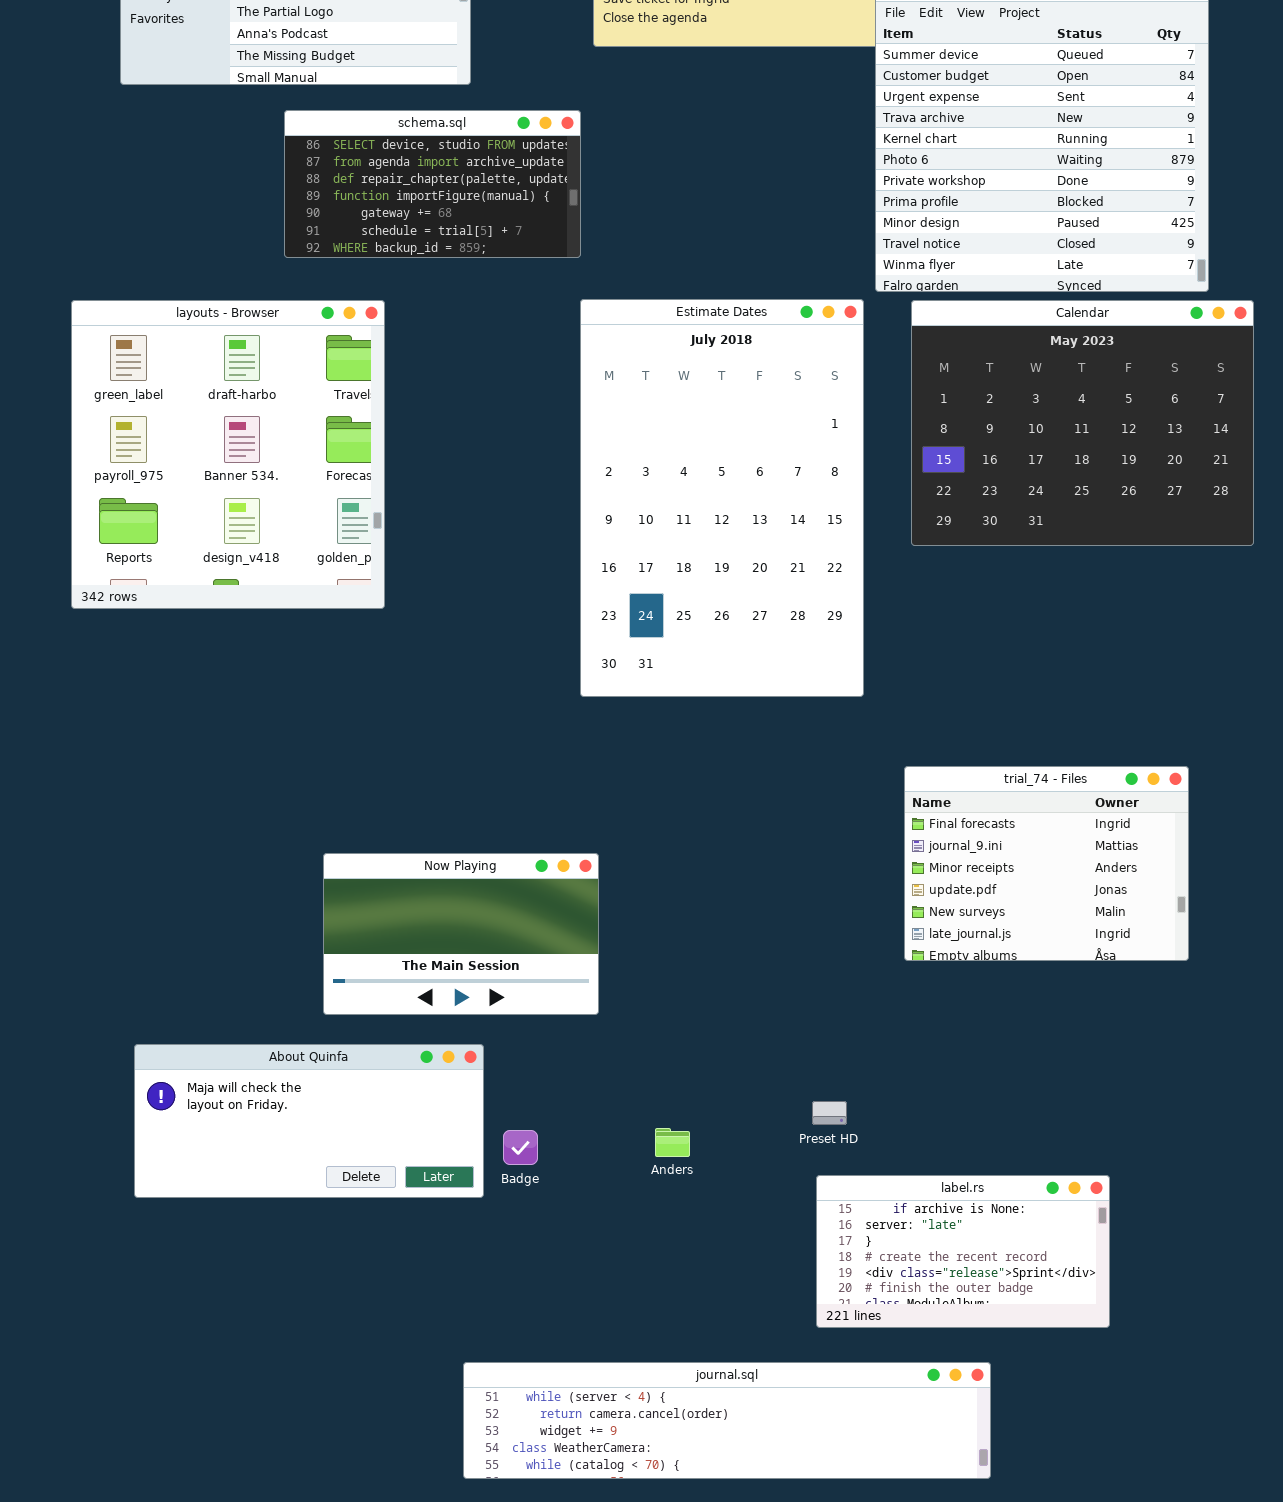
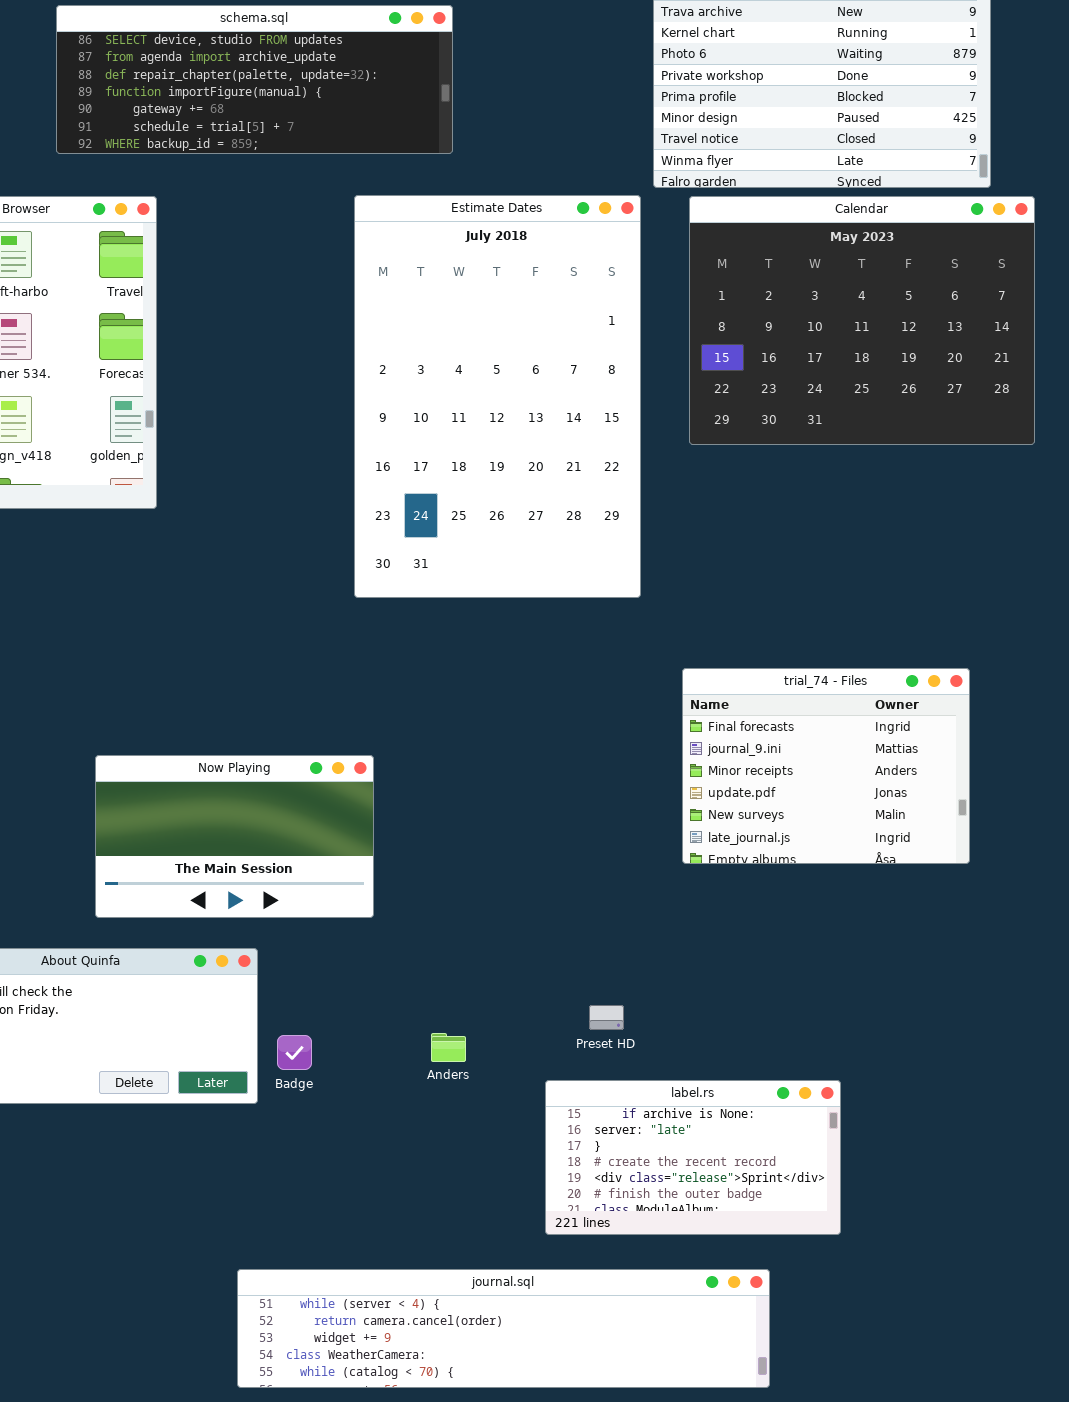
schema.sql: [284,110,581,258] -> [56,5,453,154], resized
label.rs: [816,1175,1110,1328] -> [545,1080,841,1235], moved

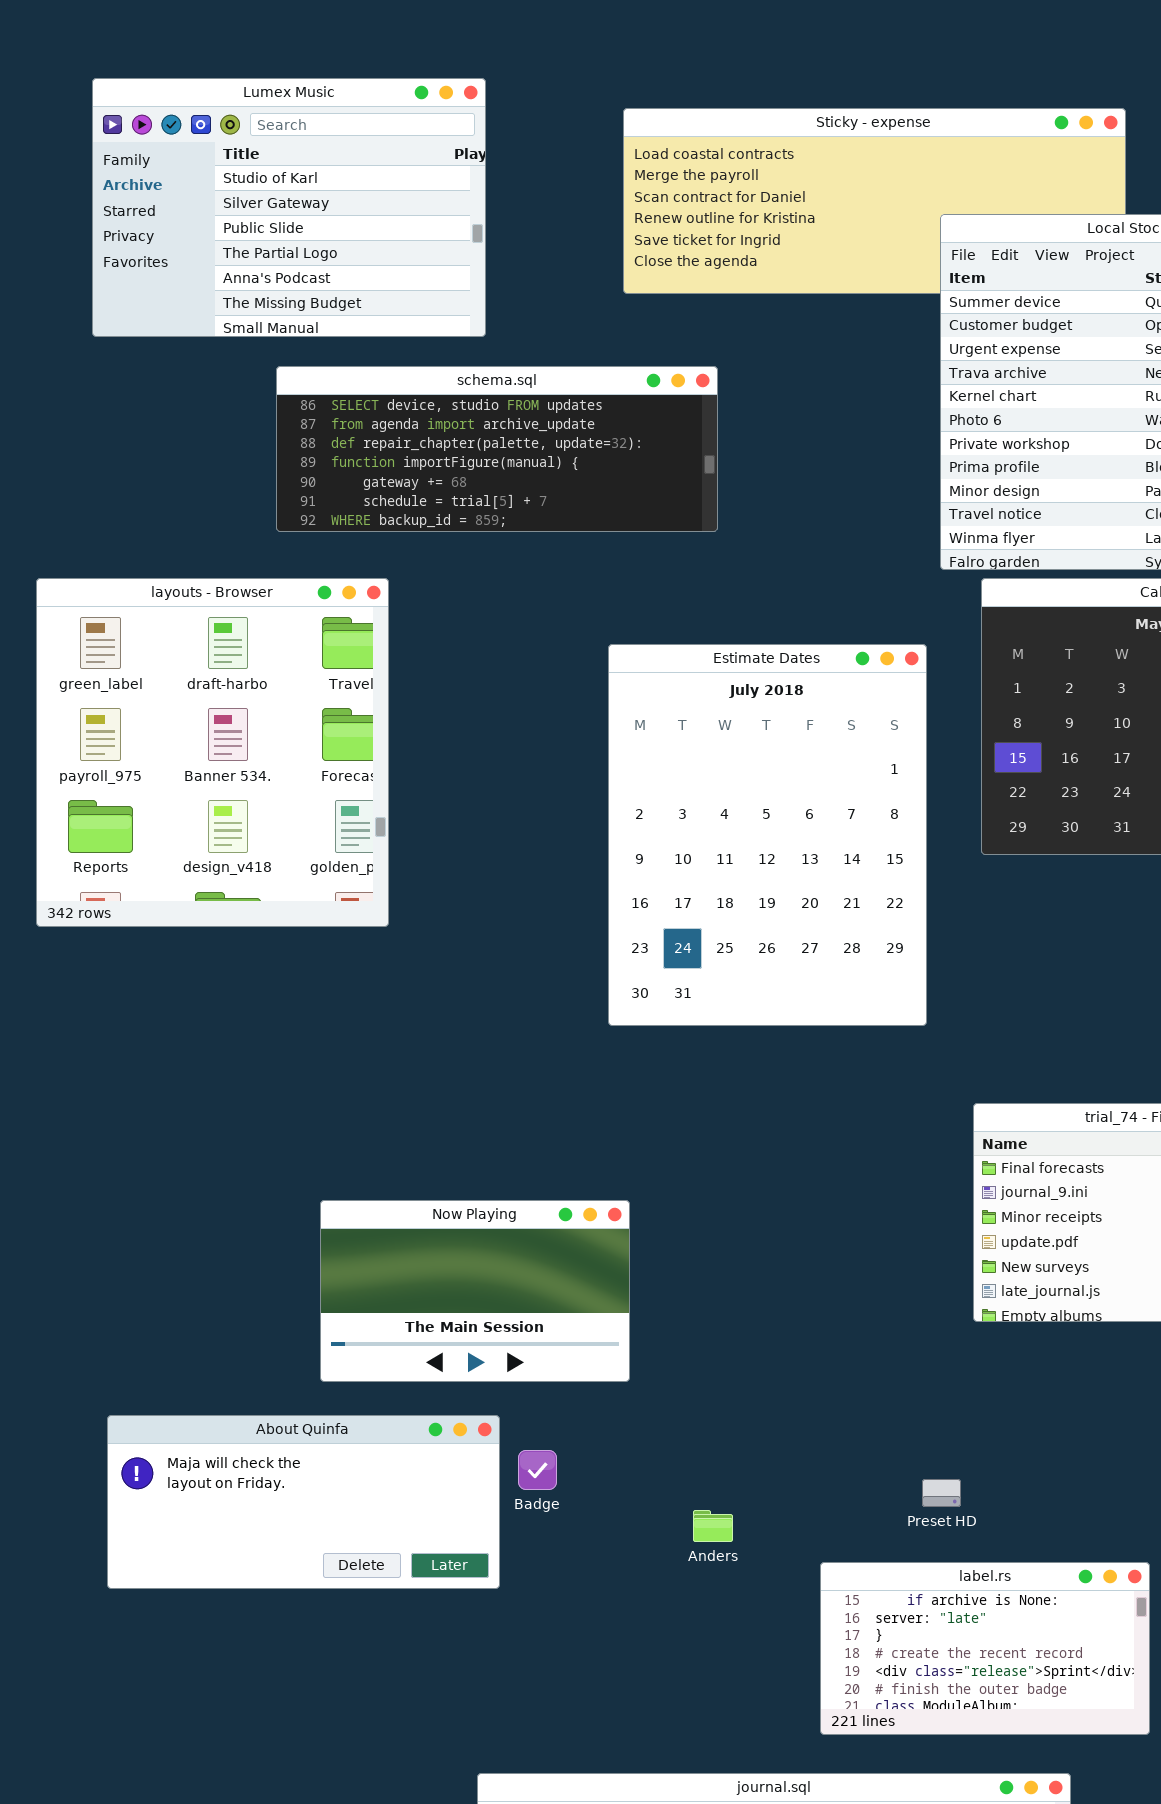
Estimate Dates: [354,195,641,598] -> [608,644,927,1026], resized
Preset HD: [589,1005,624,1030] -> [922,1479,961,1507], moved
Badge: [277,1035,312,1070] -> [518,1450,557,1490], moved

